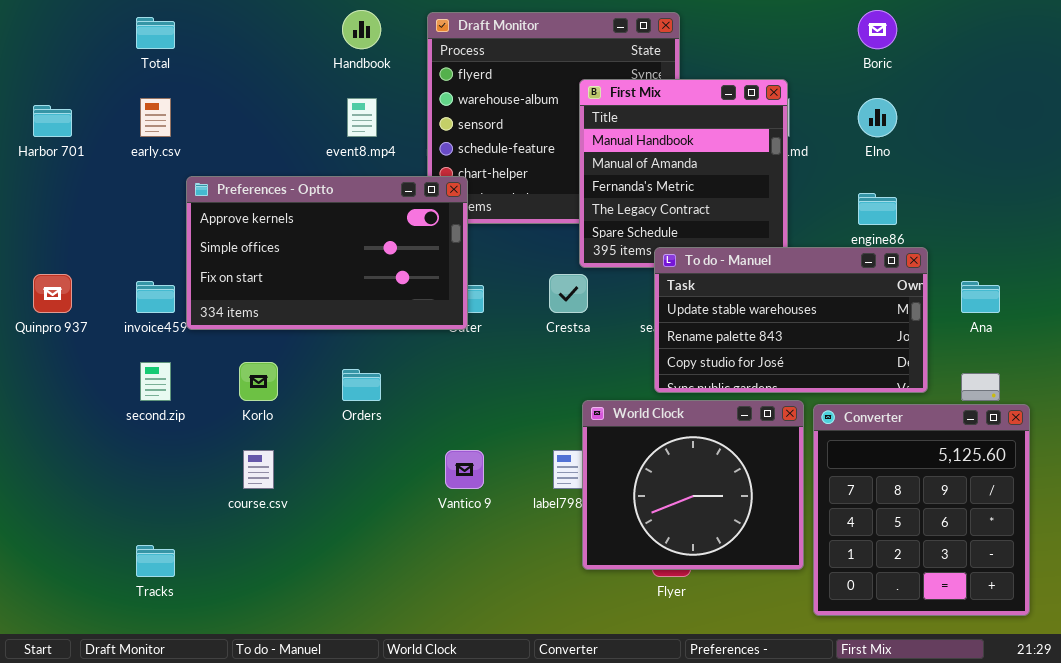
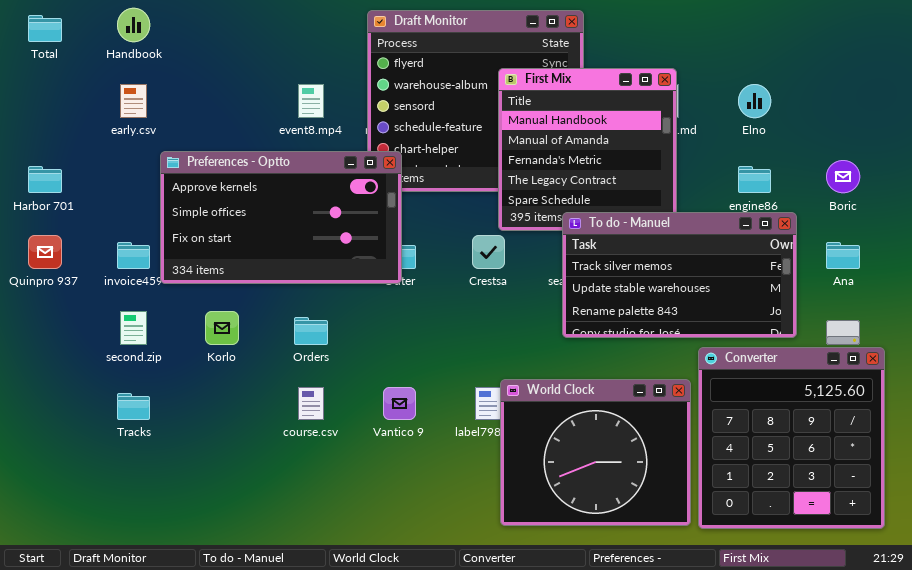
Handbook: [342,10,381,49] -> [117,8,150,42], moved
Boric: [858,10,897,49] -> [826,160,860,193], moved
Total: [136,17,175,49] -> [28,15,62,42], moved
Harbor 701: [33,105,72,137] -> [28,166,62,193], moved
To do - Manuel: [654,247,928,393] -> [562,212,797,338], scrolled up 1 row
World Clock: [582,400,804,570] -> [500,379,691,526], moved
course.csv: [243,450,274,489] -> [298,387,324,420], moved
Tracks: [136,545,175,577] -> [117,393,150,420], moved

